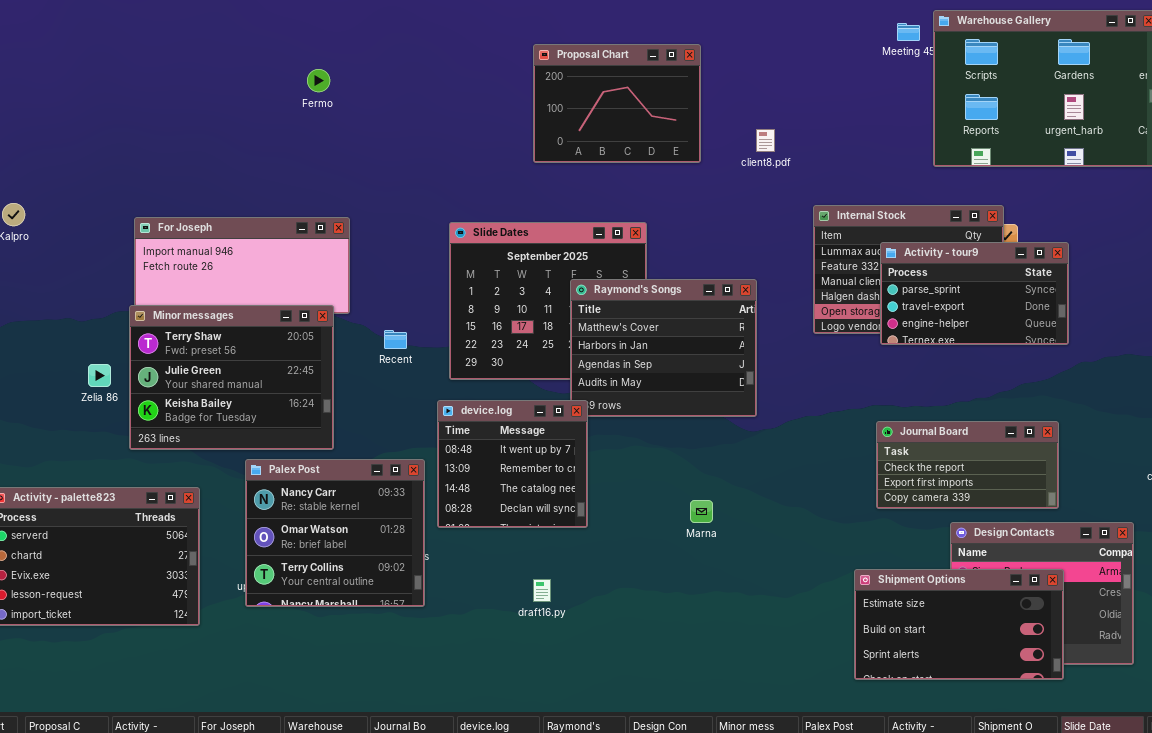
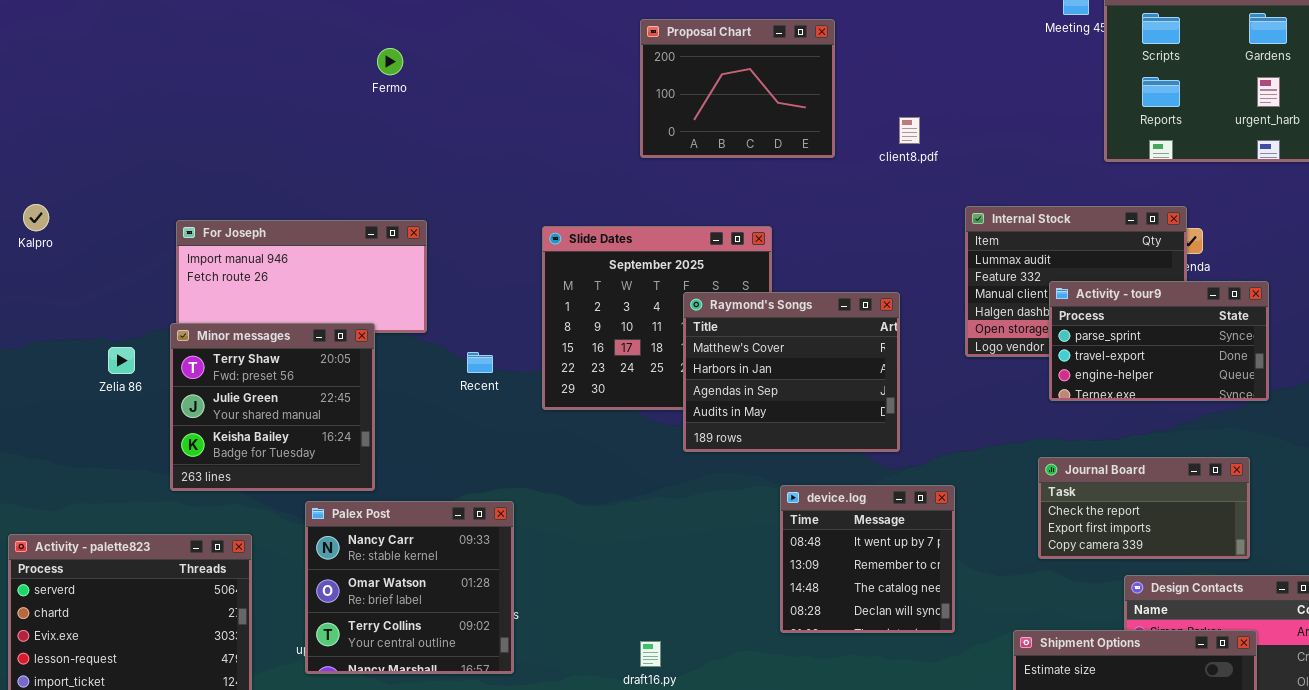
Activity - tour9: [880,242,1069,345] -> [1049,281,1269,401], moved
Minor messages: [129,305,334,450] -> [170,323,375,491], resized
Zelia 86: [88,364,111,387] -> [108,347,135,374], moved
device.log: [437,400,588,528] -> [780,485,955,633], moved

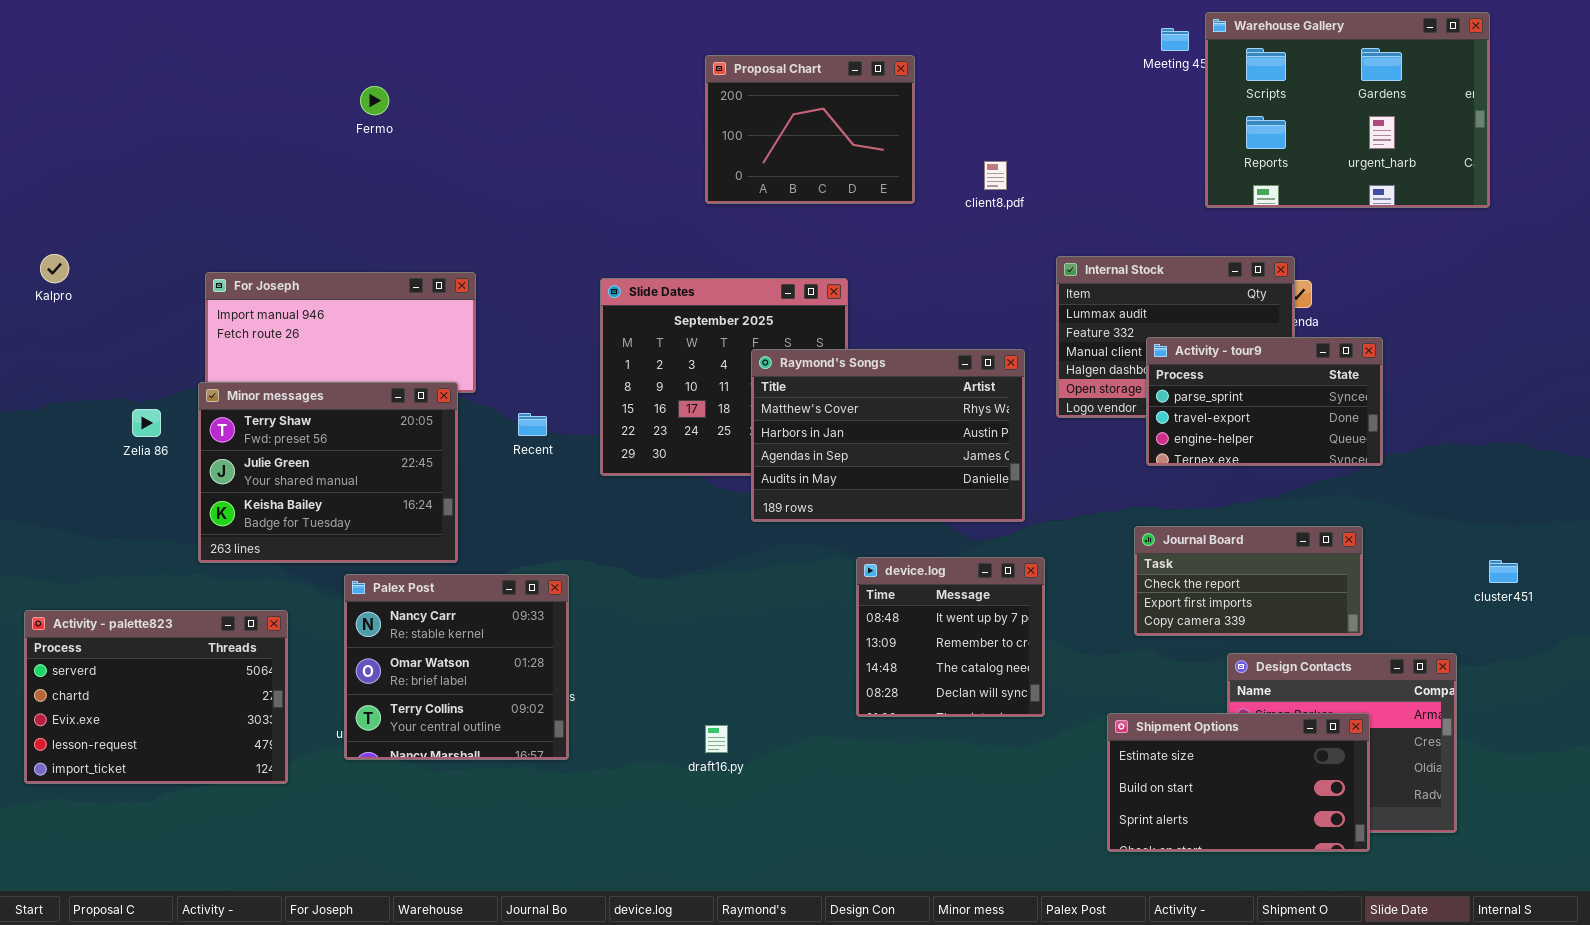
Fermo: [377,48,403,75] -> [360,86,389,115], moved
Raymond's Songs: [683,292,900,452] -> [751,349,1025,522], resized
Minor messages: [170,323,375,491] -> [198,382,458,563], resized

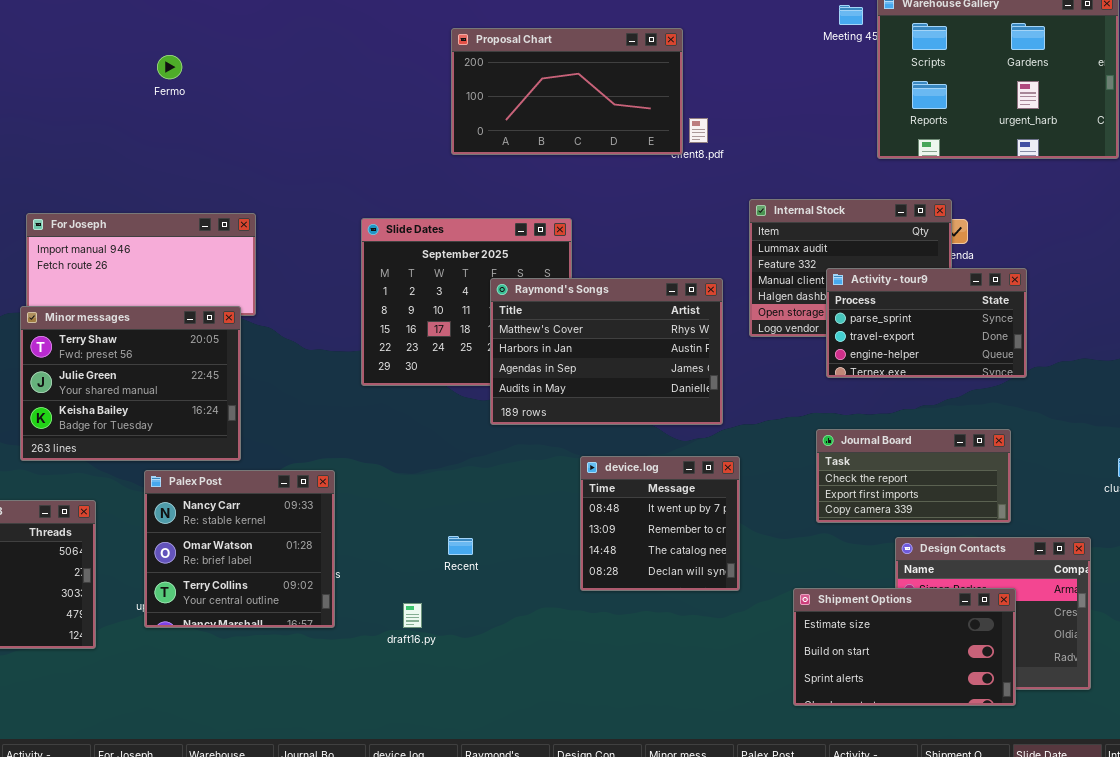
Proposal Chart: [705,55,915,204] -> [451,28,683,155], resized
Recent: [518,413,547,436] -> [448,536,473,555], moved
draft16.py: [705,725,728,753] -> [403,603,422,628], moved

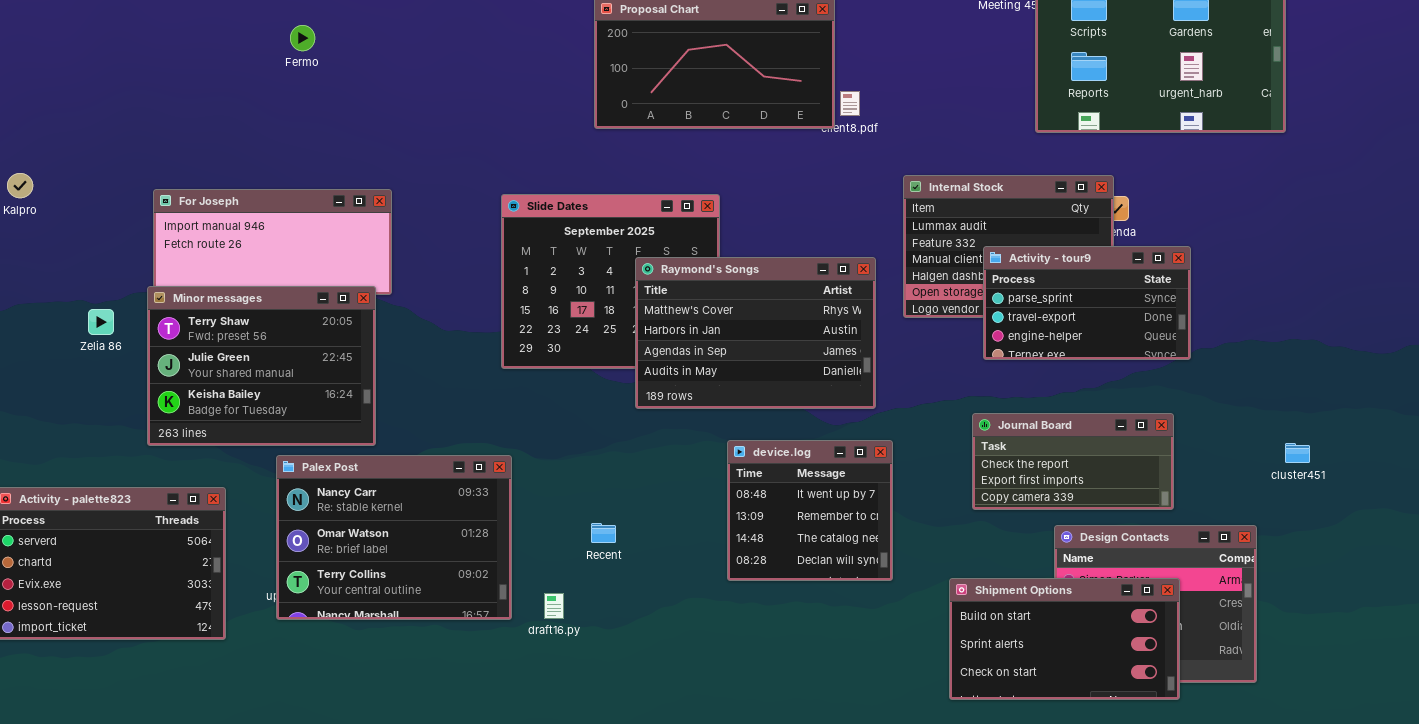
Palex Post: [144,470,335,628] -> [276,455,512,620], resized
Shipment Options: [793,588,1016,706] -> [949,578,1180,700], scrolled down 1 row

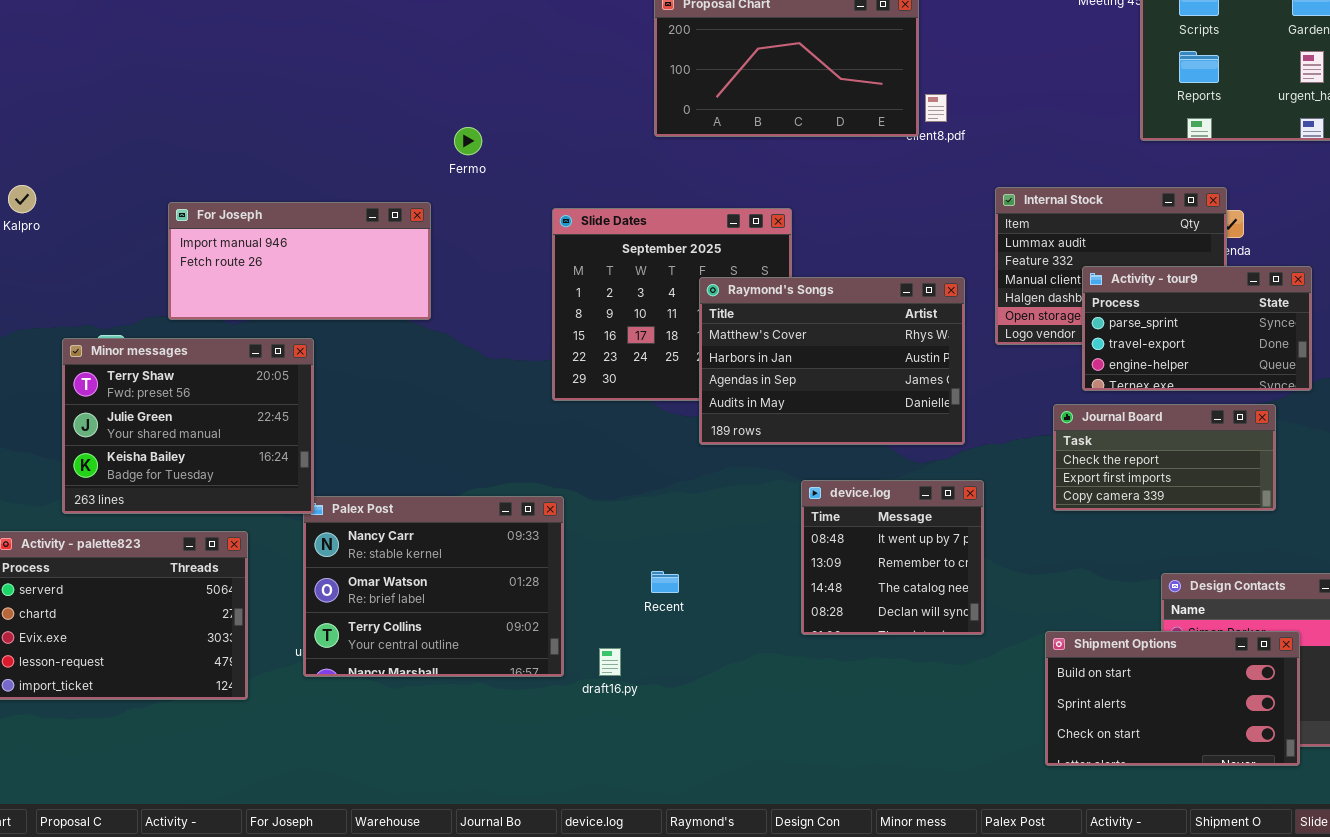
Fermo: [290,25,315,51] -> [454,127,482,155], moved
Minor messages: [147,286,376,446] -> [62,338,314,514], moved
Journal Board: [972,413,1174,510] -> [1053,404,1276,511], moved

